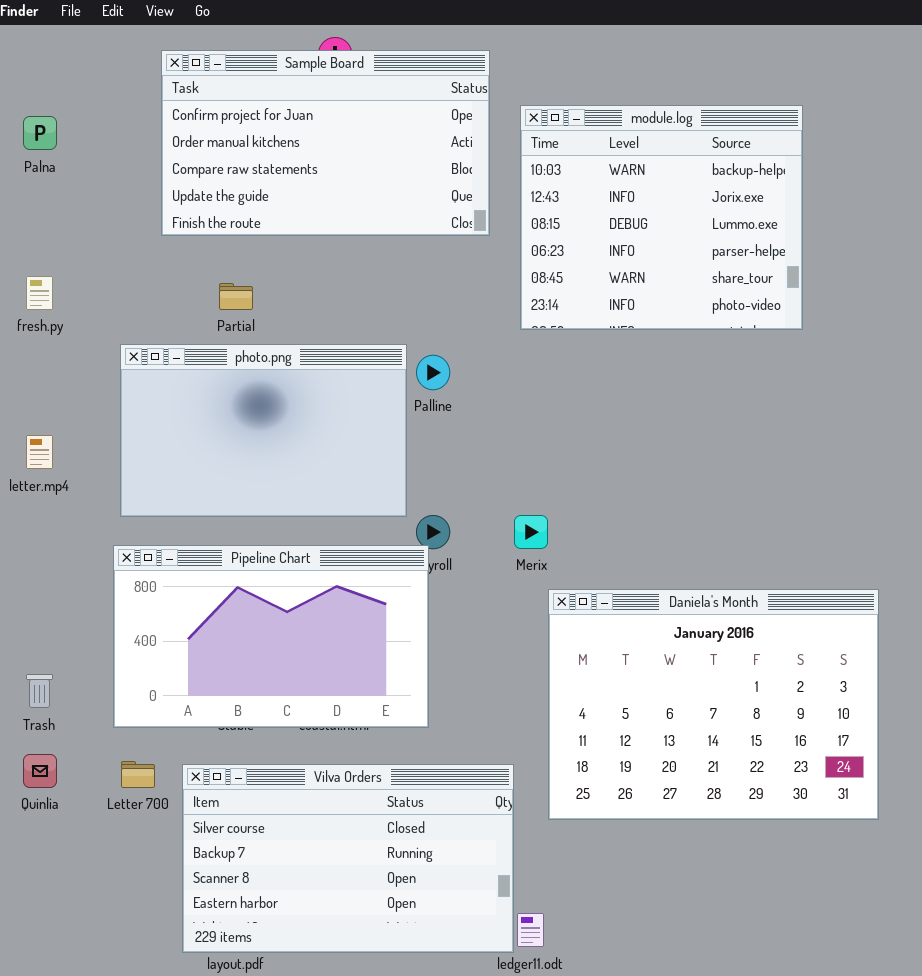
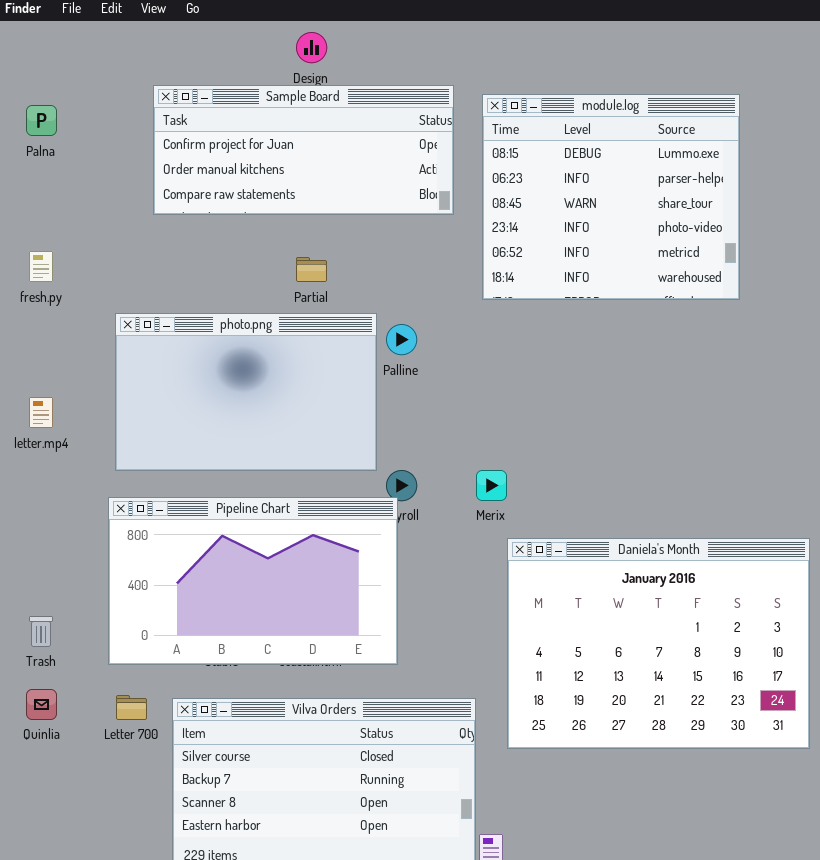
Sample Board: [161,50,490,236] -> [153,85,454,215], resized
module.log: [520,105,803,330] -> [482,94,740,300], scrolled down 2 rows
Partial: [219,283,253,310] -> [296,257,327,282], moved

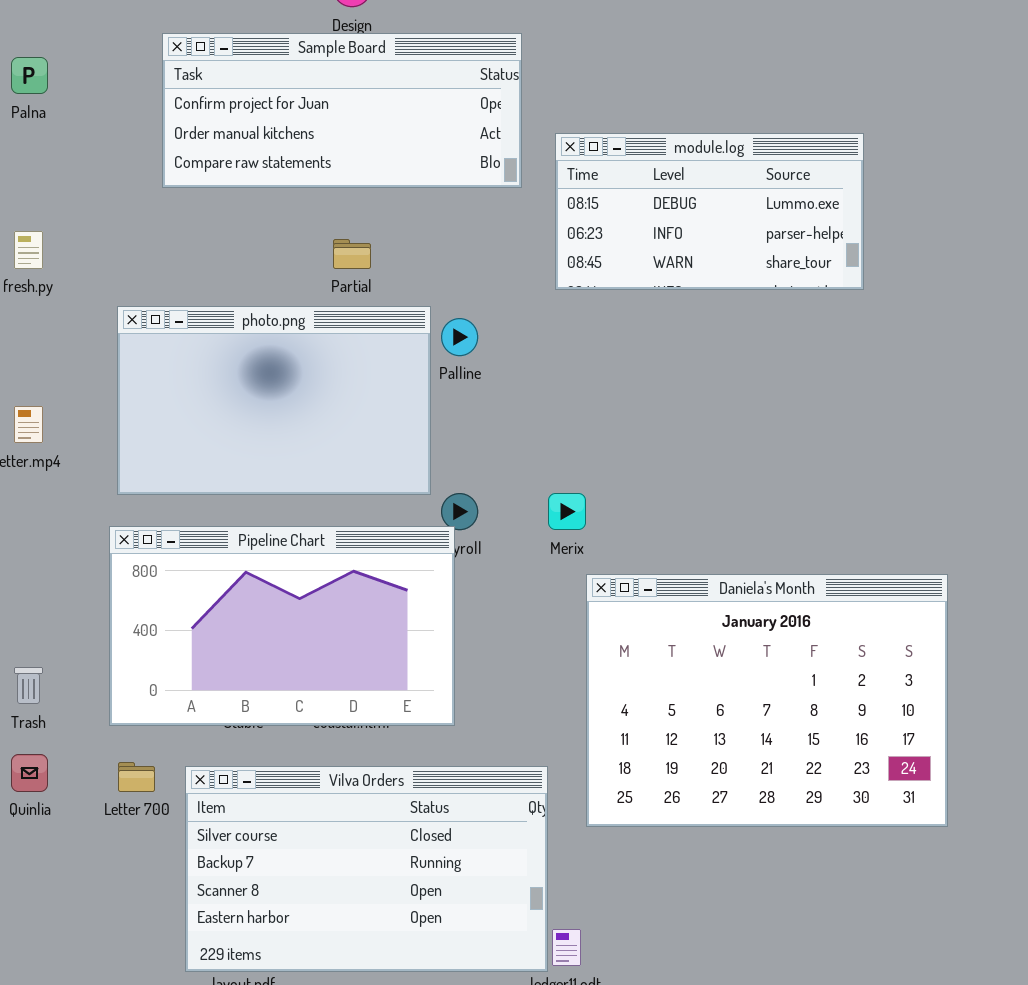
module.log: [482,94,740,300] -> [555,133,864,290], resized

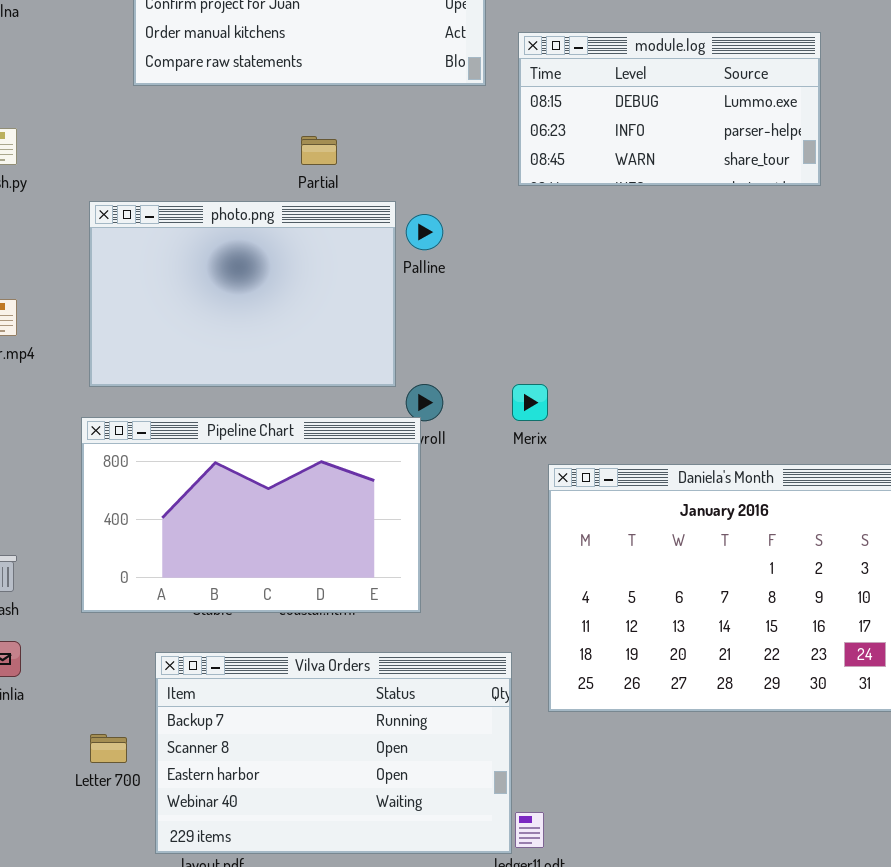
Letter 700: [118,762,155,792] -> [90,734,127,763], moved
Vilva Orders: [185,766,548,972] -> [155,652,512,854], scrolled down 1 row

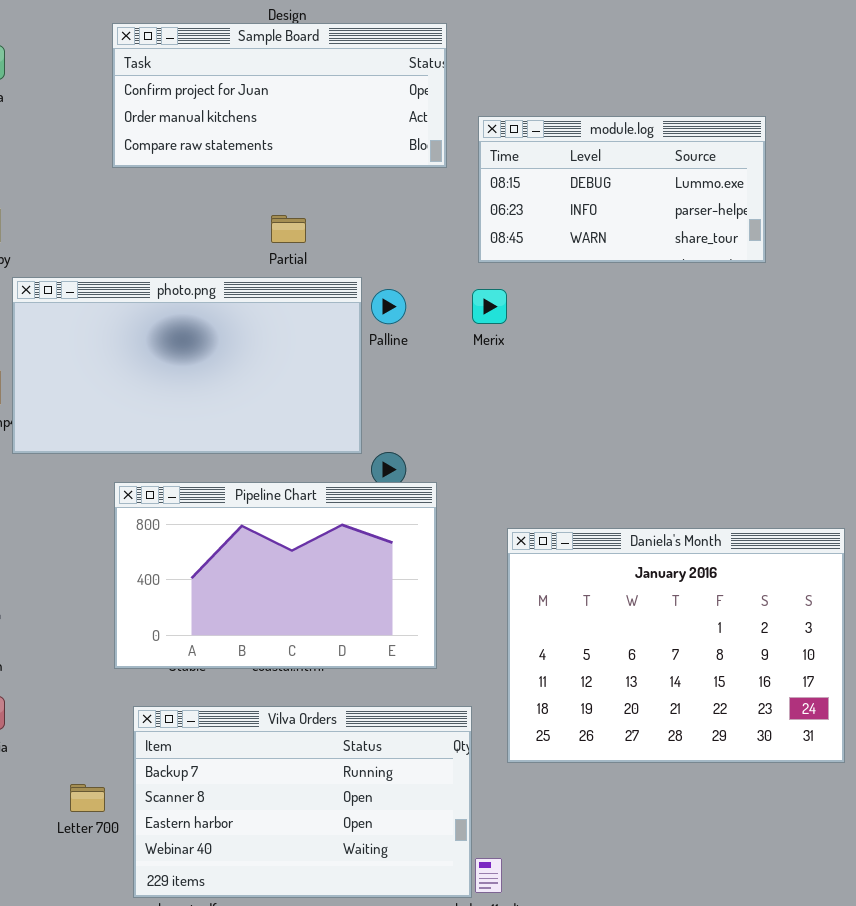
photo.png: [89,201,396,387] -> [12,277,362,454], resized
Merix: [512,384,548,421] -> [472,289,507,324], moved
Pipeline Chart: [81,417,421,613] -> [114,482,437,669], moved

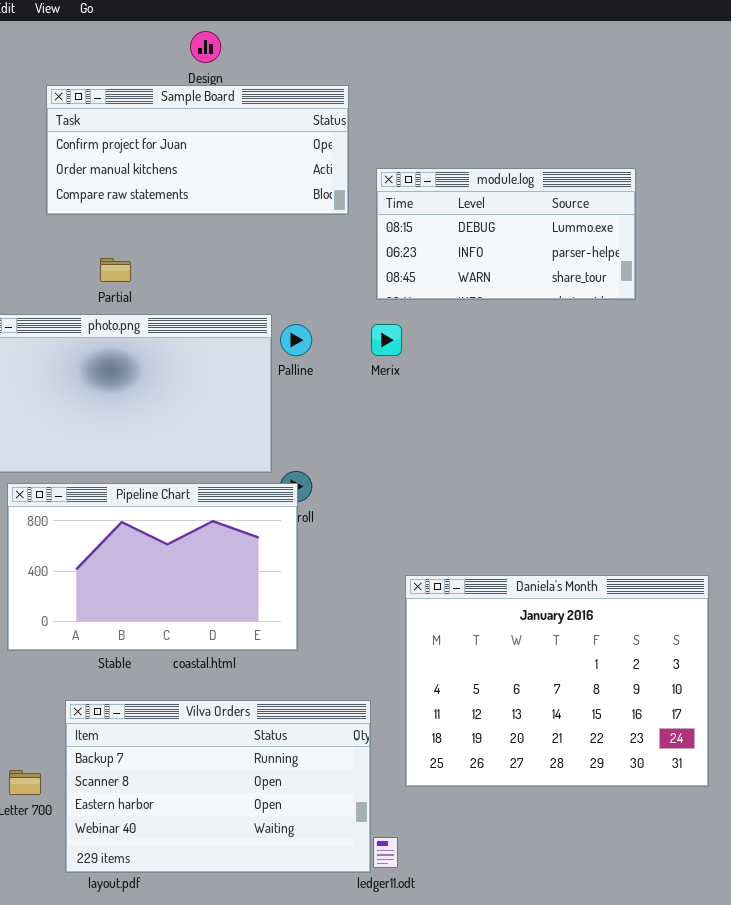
Partial: [271,215,306,243] -> [100,258,131,282], moved
Pipeline Chart: [114,482,437,669] -> [7,483,298,651], moved
Daniela's Month: [507,528,845,763] -> [405,575,709,787], moved

